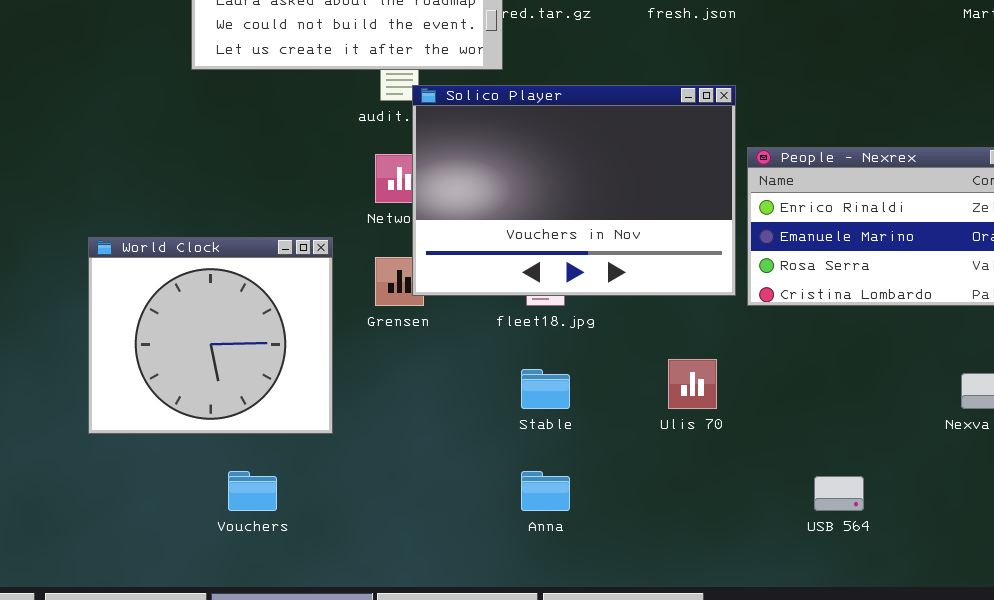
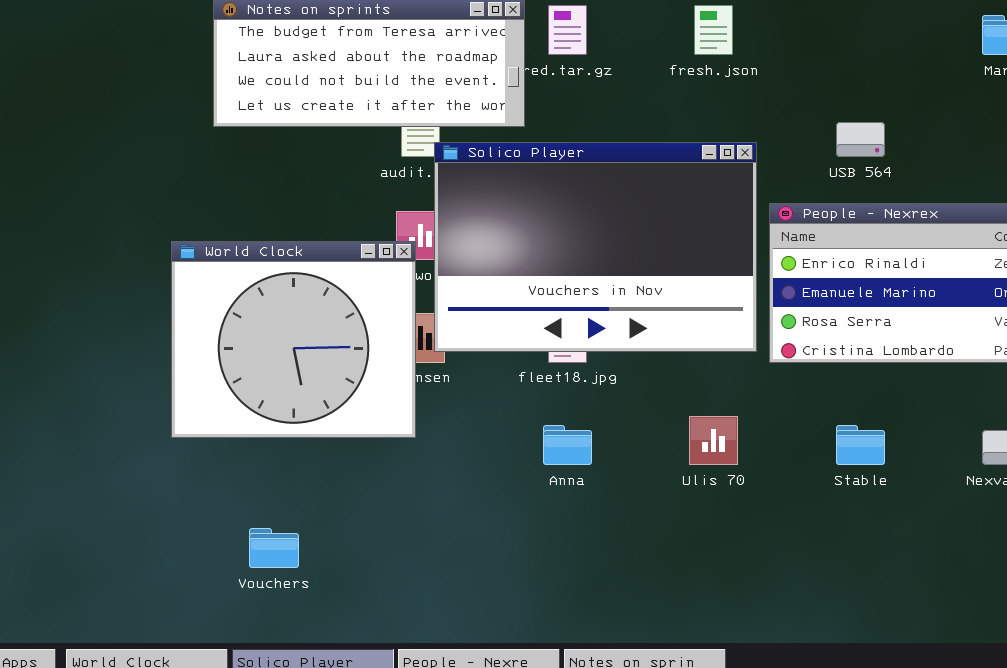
World Clock: [88,237,333,434] -> [171,241,416,438], moved
Stable: [521,369,570,409] -> [836,425,885,465], moved
Anna: [521,471,570,511] -> [543,425,592,465], moved
USB 564: [814,476,864,511] -> [836,122,885,157], moved

